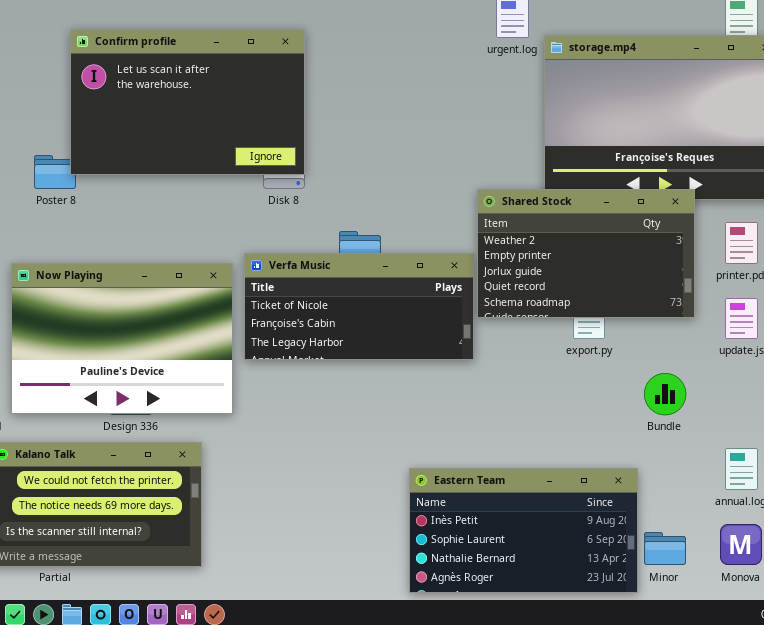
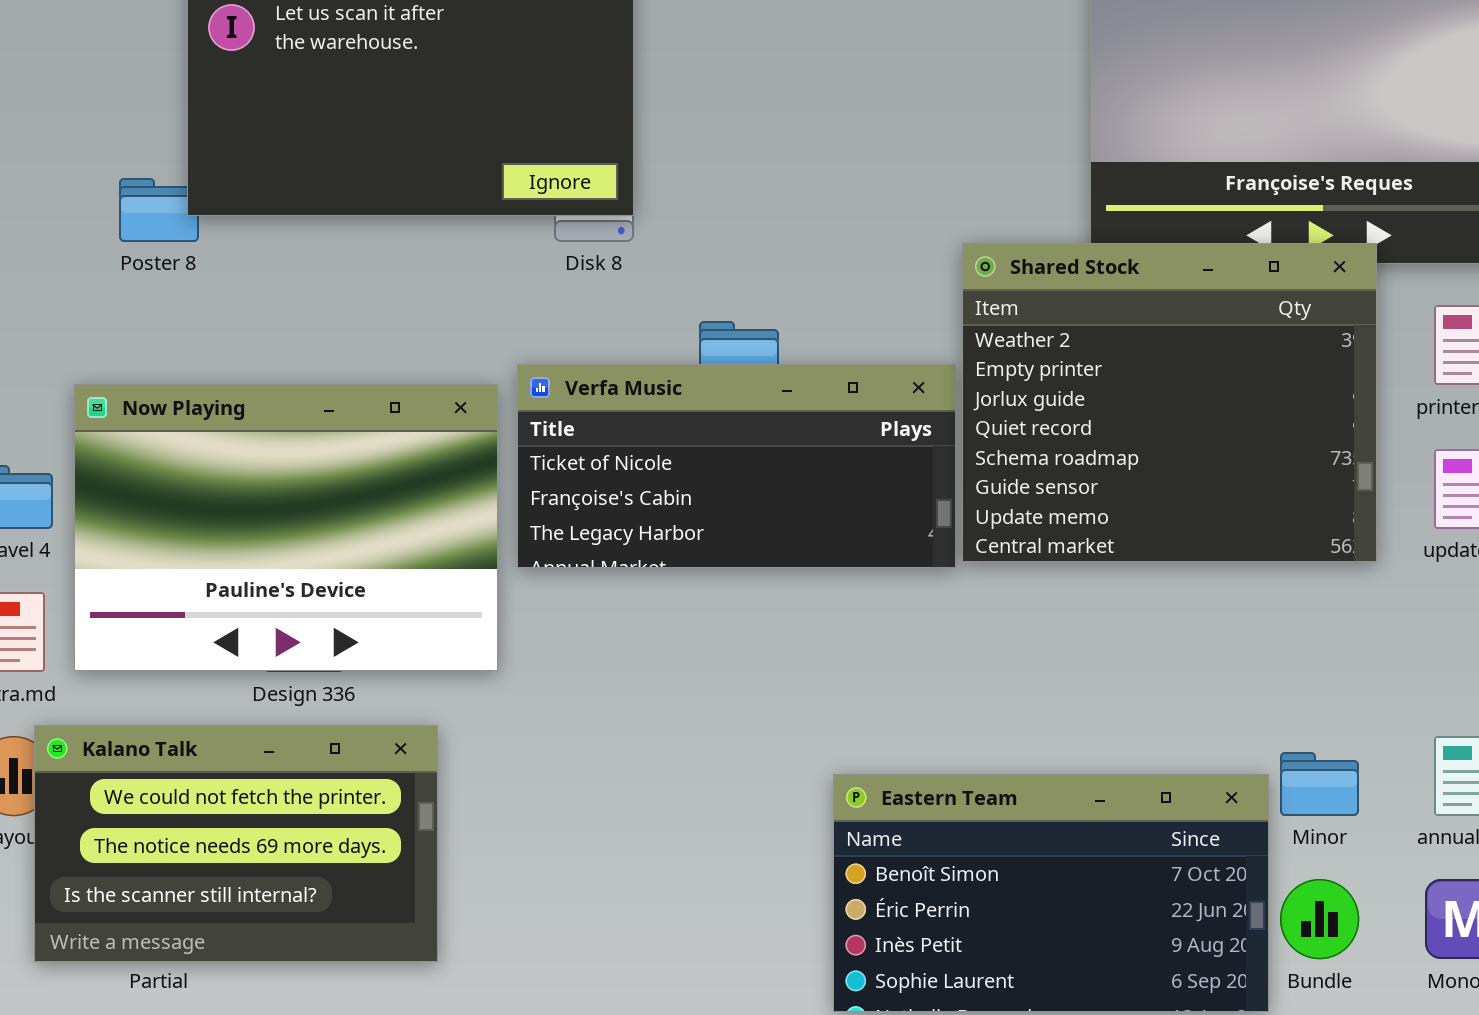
Shared Stock: [477,189,695,318] -> [962,243,1377,562], resized
Bundle: [644,373,686,415] -> [1280,879,1359,959], moved
Eastern Team: [409,468,638,593] -> [833,774,1269,1012], scrolled up 2 rows
Minor: [644,532,686,565] -> [1280,752,1359,816], moved

